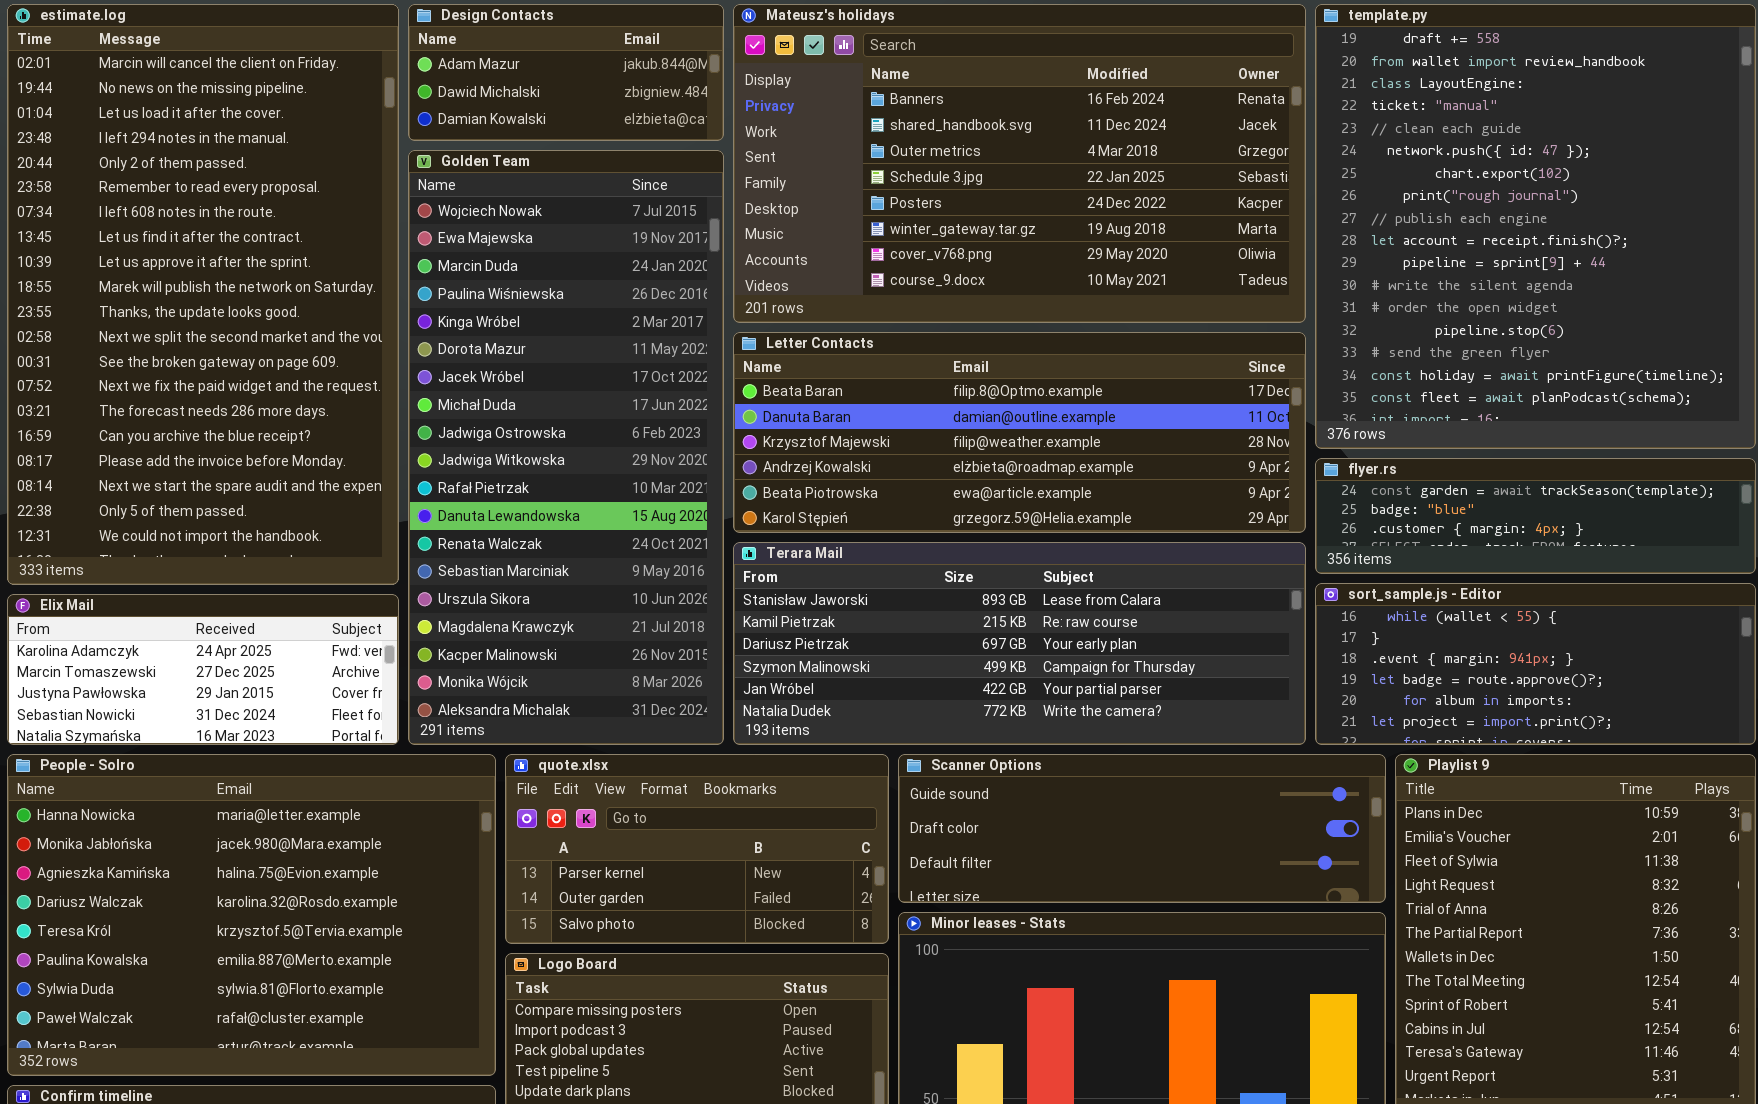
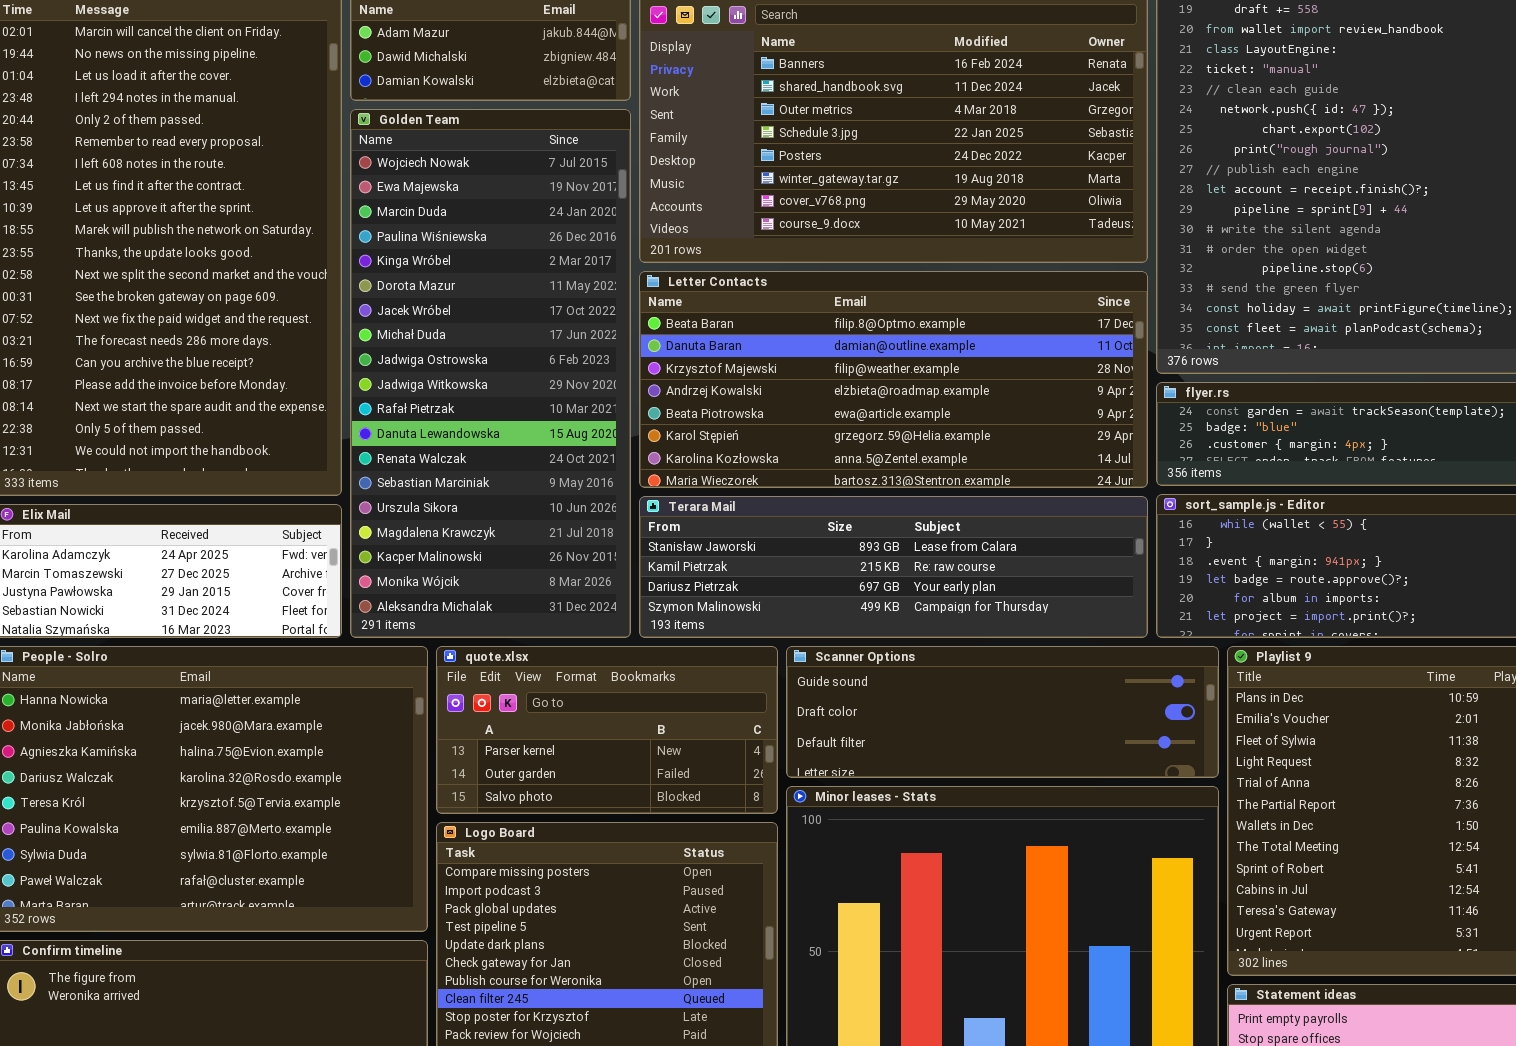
Letter Contacts: [733,332,1306,533] -> [639,271,1148,488], resized
Terara Mail: [733,542,1306,745] -> [639,496,1148,638], resized

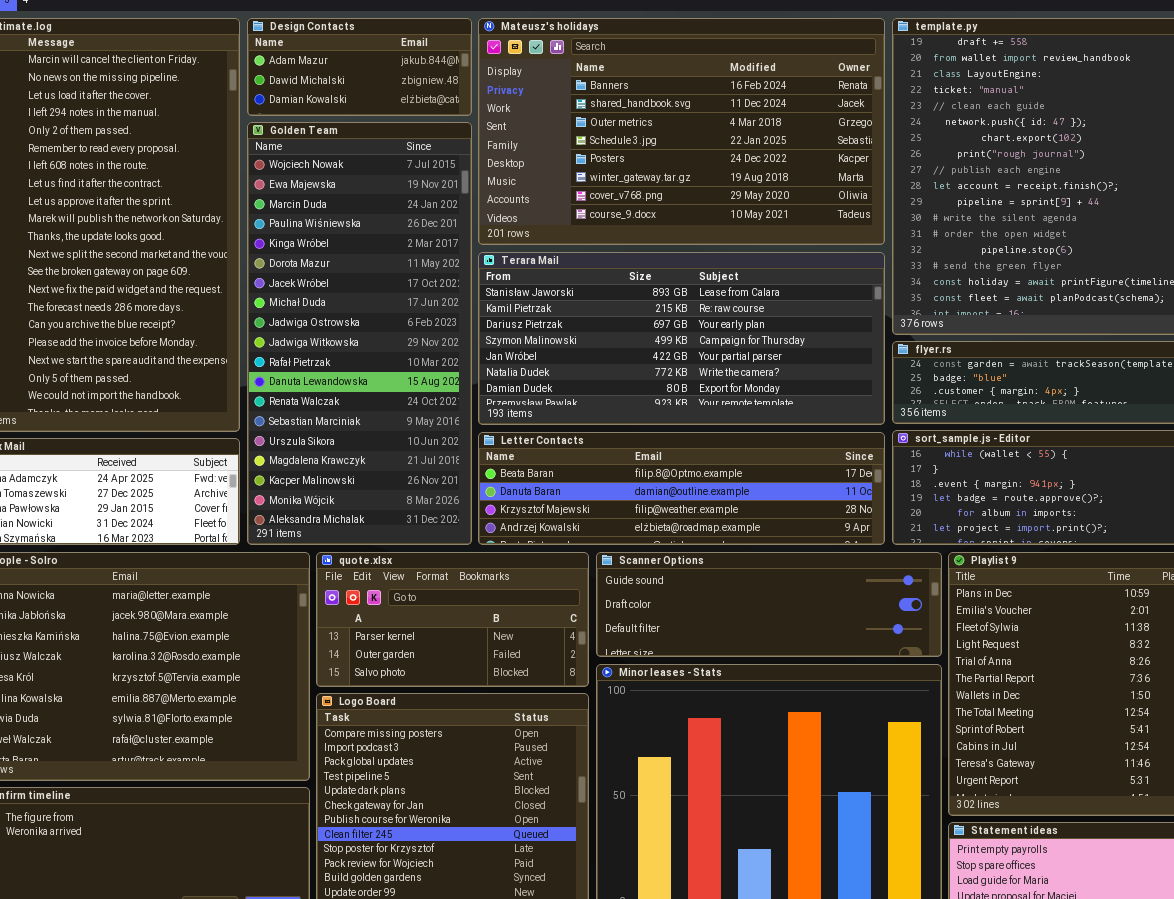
Letter Contacts: [639,271,1148,488] -> [478,432,885,545], moved, resized
Terara Mail: [639,496,1148,638] -> [478,252,885,425], moved, resized

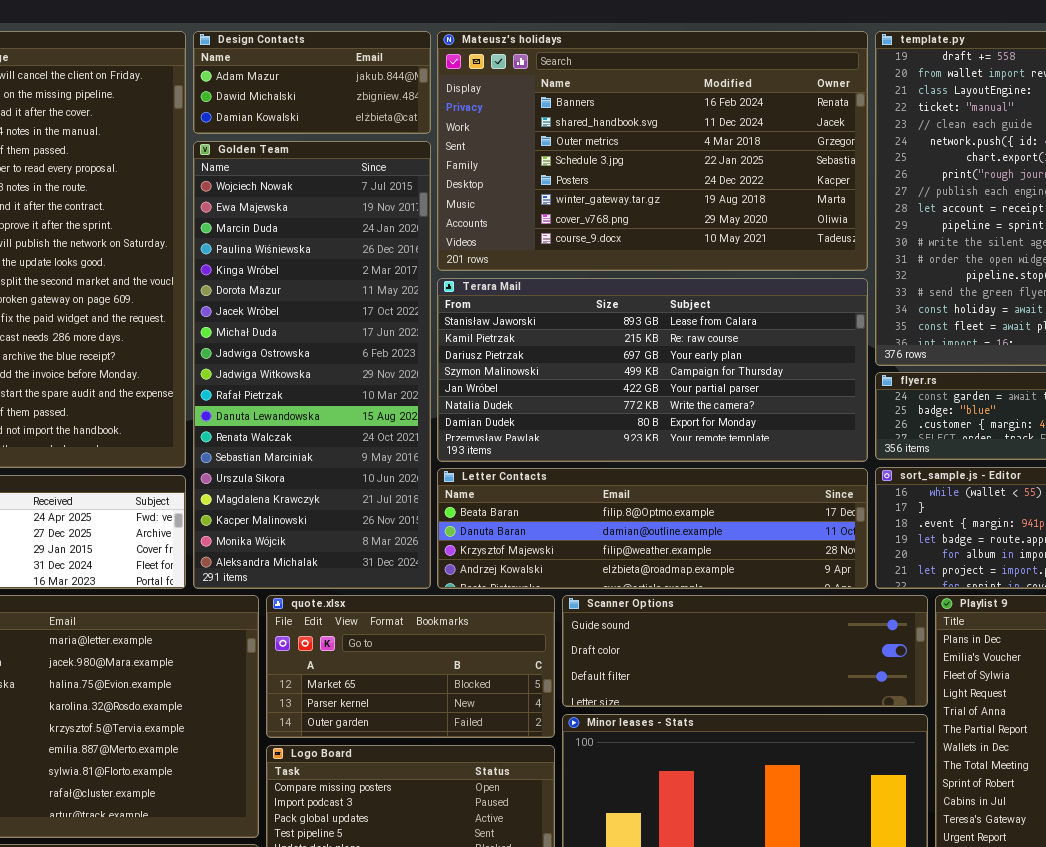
quote.xlsx: [316,552,589,687] -> [266,595,555,738], scrolled up 1 row

